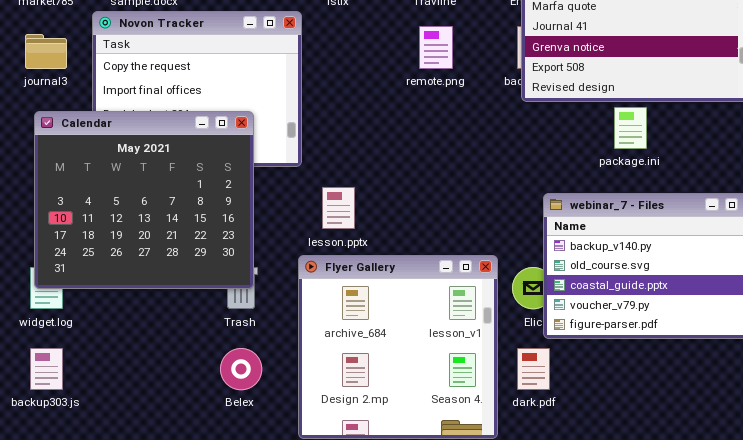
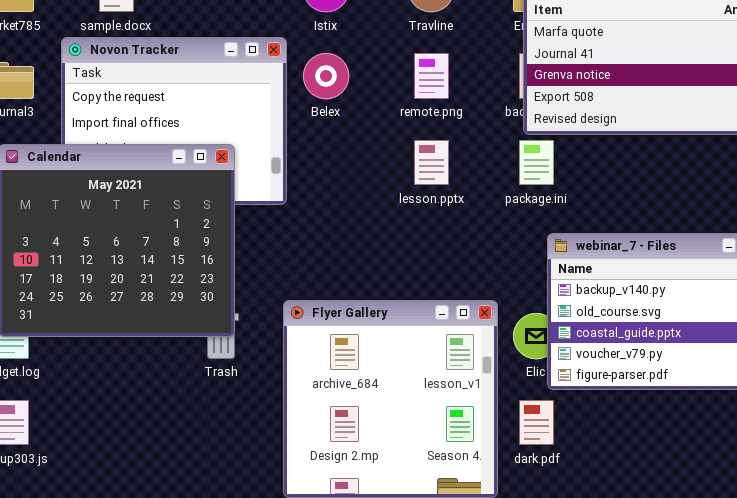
package.ini: [614,107,647,149] -> [519,140,554,185], moved
lesson.pptx: [322,187,355,229] -> [414,140,449,185], moved
Belex: [220,348,262,390] -> [303,53,349,99], moved

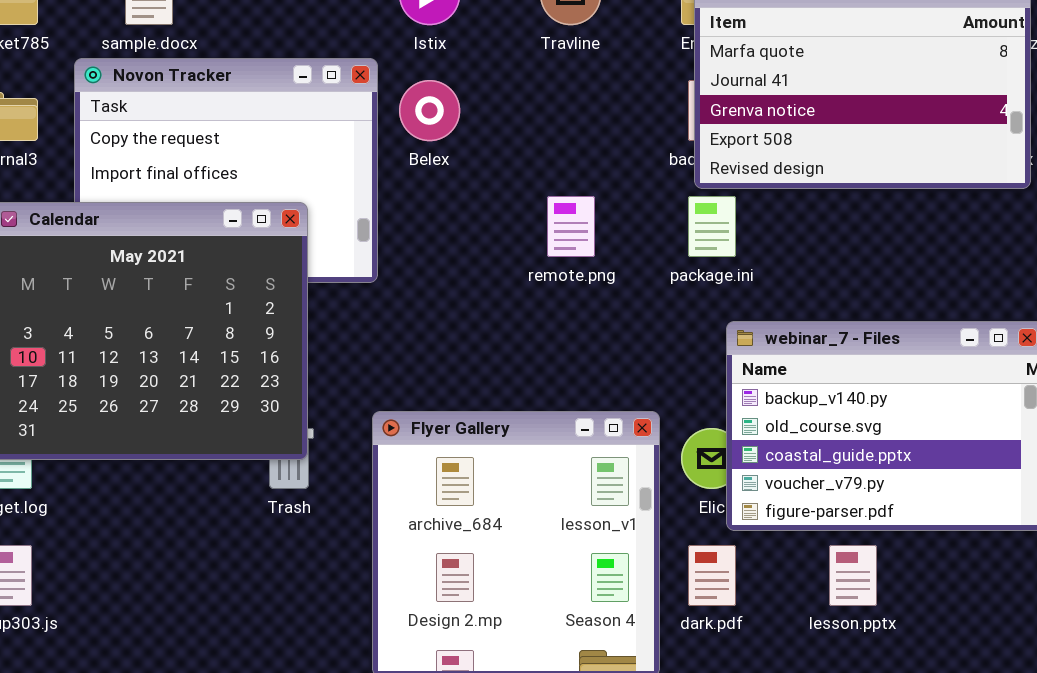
remote.png: [414,53,449,99] -> [547,196,595,257], moved
lesson.pptx: [414,140,449,185] -> [829,545,877,606], moved

